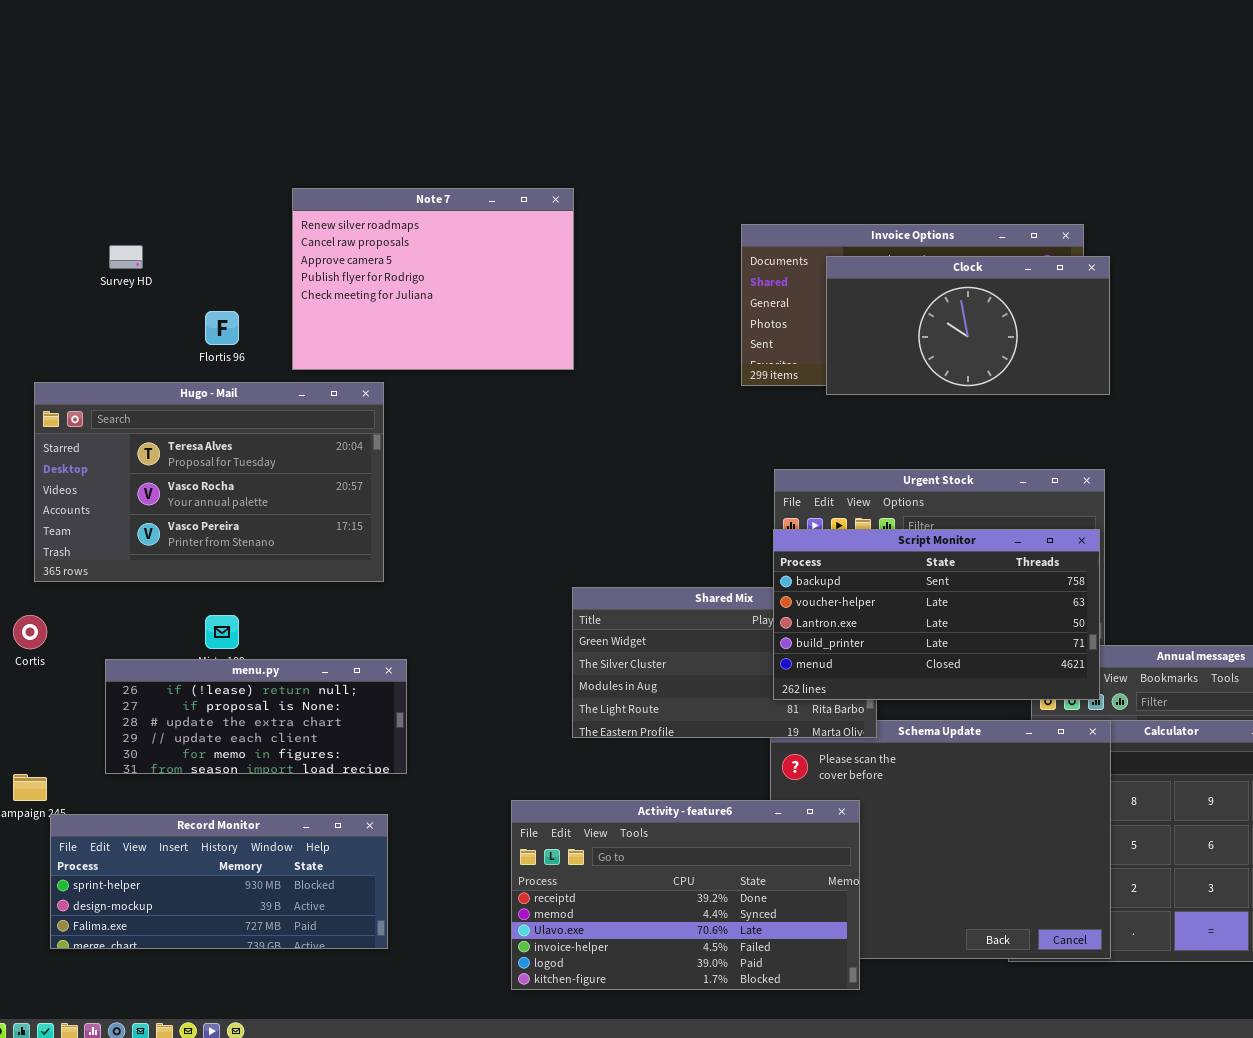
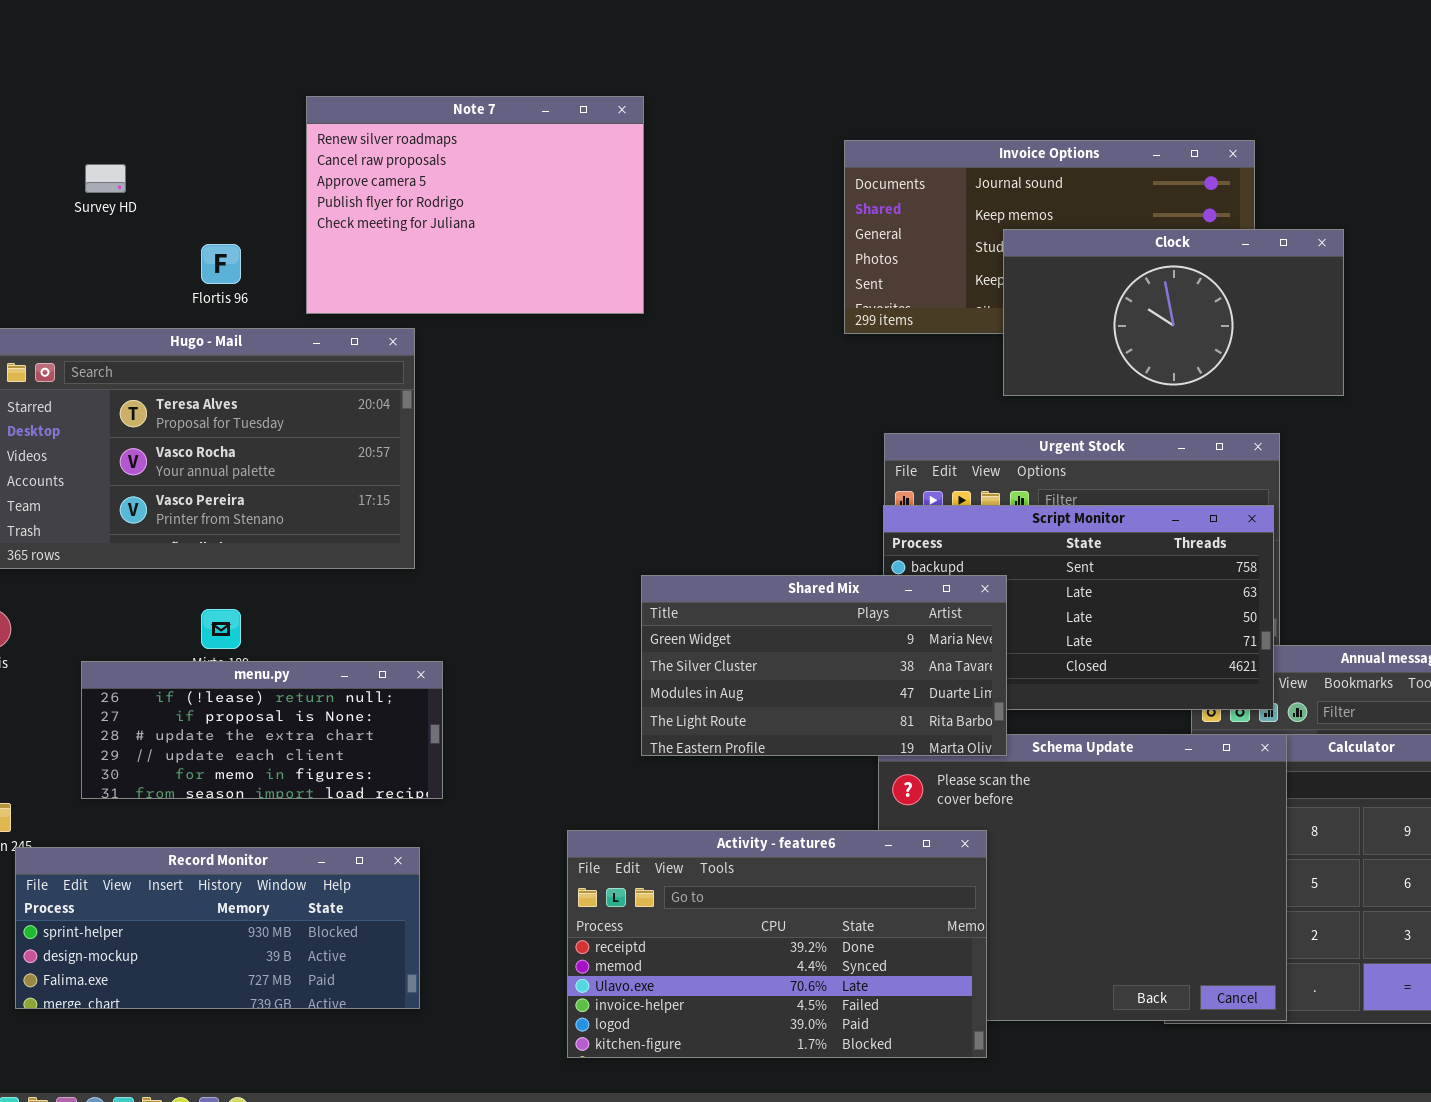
Clock: [826,256,1110,395] -> [1003,229,1344,396], moved
Shared Mix: [572,587,877,738] -> [641,575,1007,756], raised

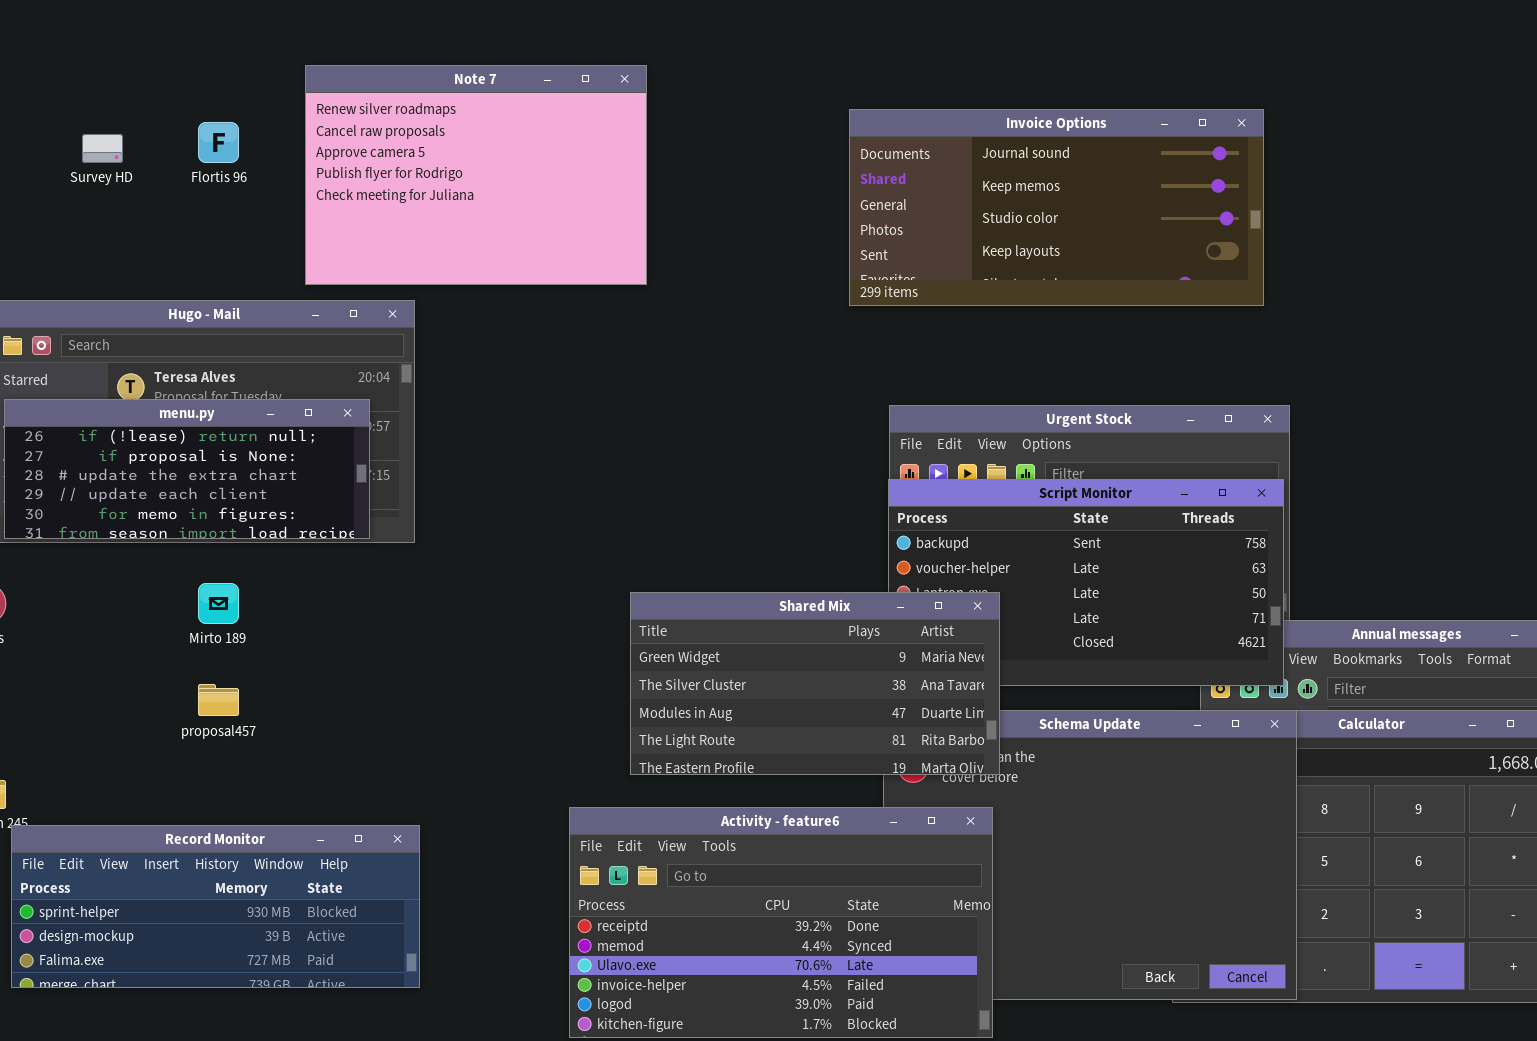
Clock: [1003,229,1344,396] -> none, closed
Flortis 96: [201,244,241,284] -> [198,122,239,163], moved
Shared Mix: [641,575,1007,756] -> [630,592,1000,775], moved
menu.py: [81,661,443,799] -> [4,399,370,539], moved

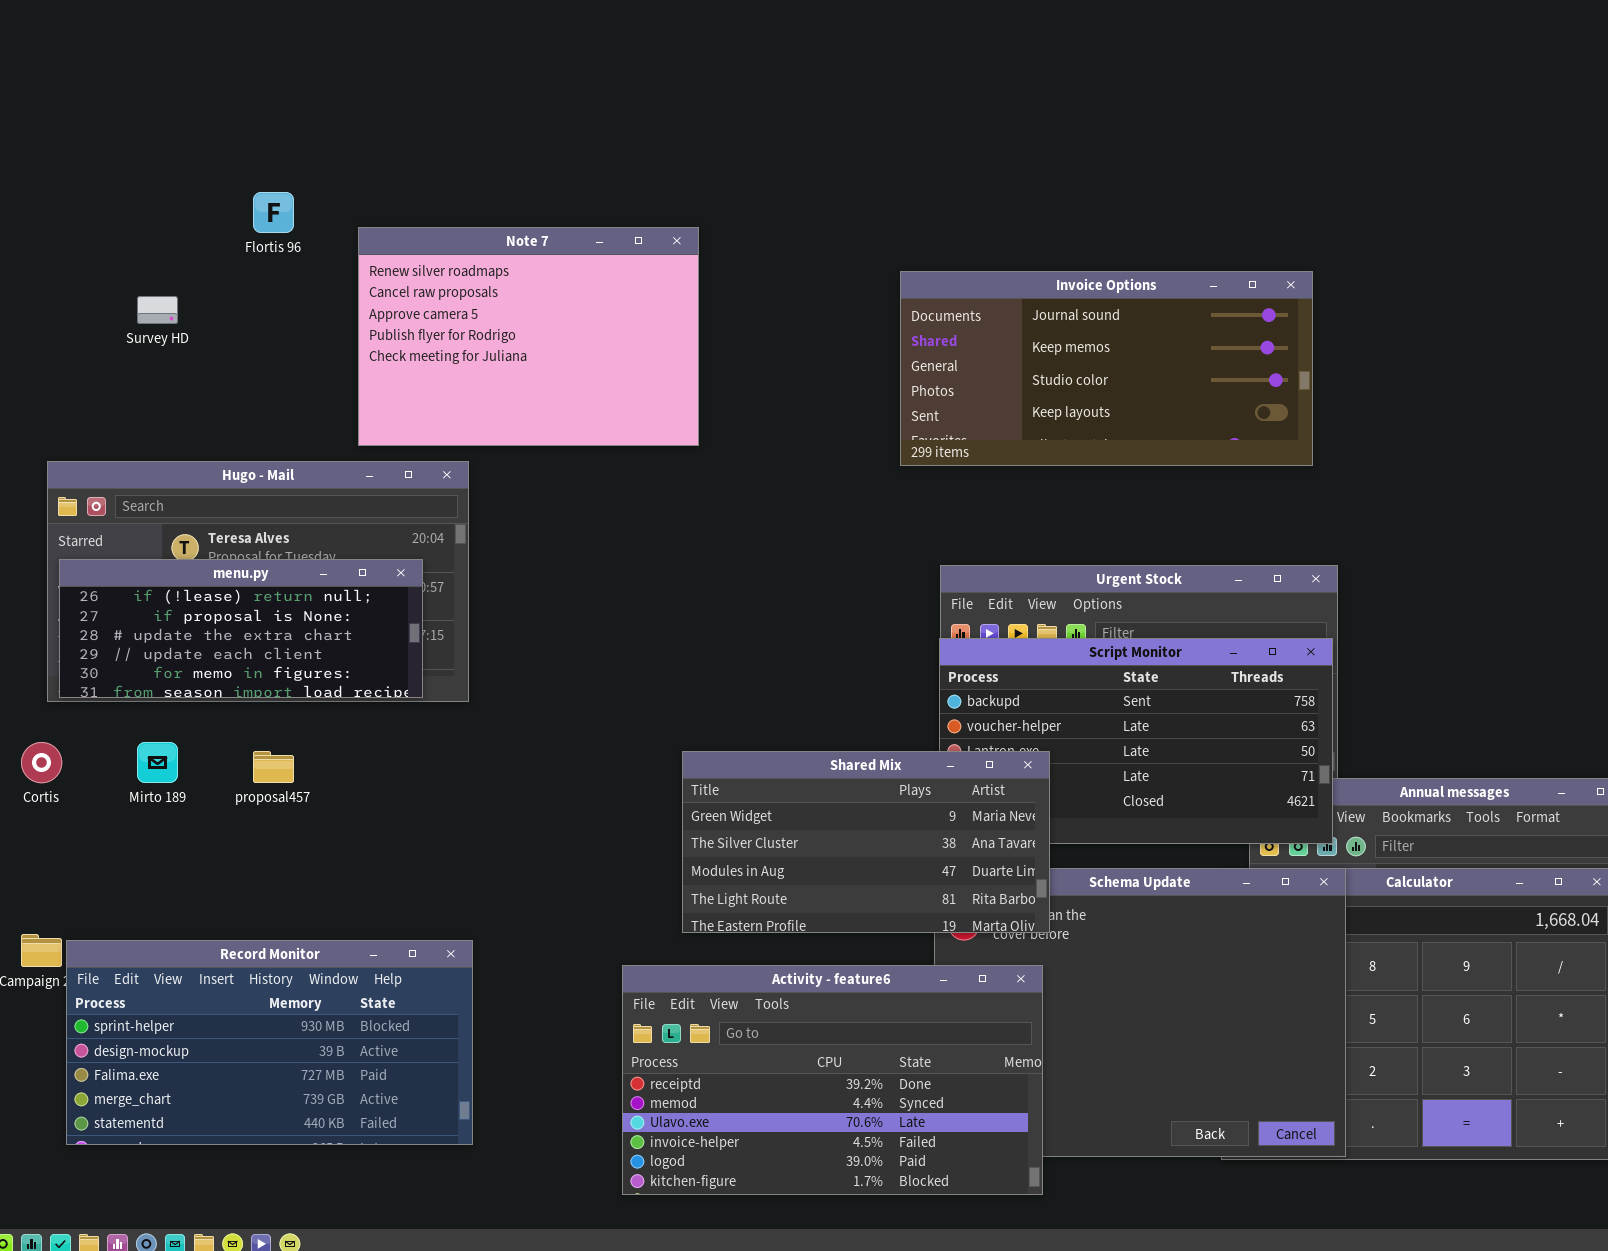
Flortis 96: [198,122,239,163] -> [253,192,294,233], moved
Mirto 189: [198,583,239,624] -> [137,742,178,783], moved
proposal457: [198,684,239,716] -> [253,751,294,783], moved
Record Monitor: [11,825,420,988] -> [66,940,473,1145], resized

